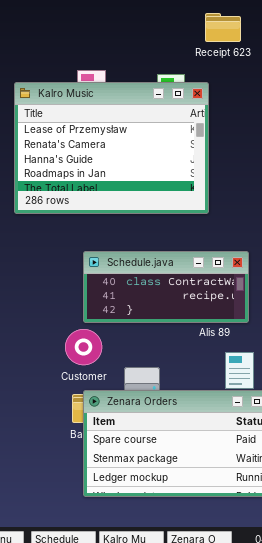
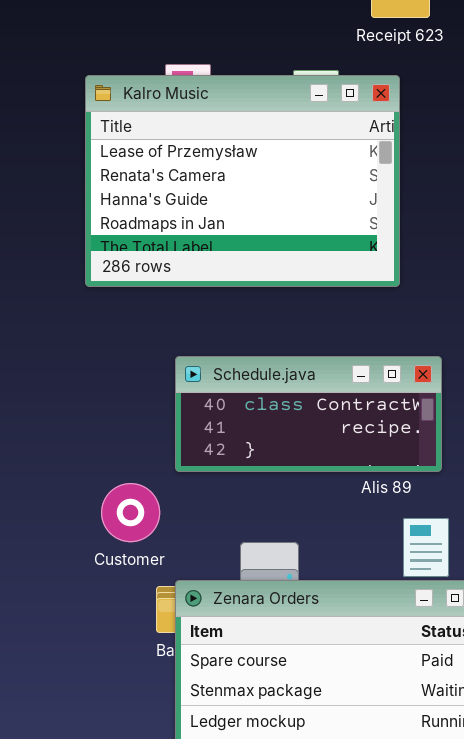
Kalro Music: [14,82,209,214] -> [85,75,400,287], moved
Customer: [65,329,102,365] -> [101,483,160,542], moved

